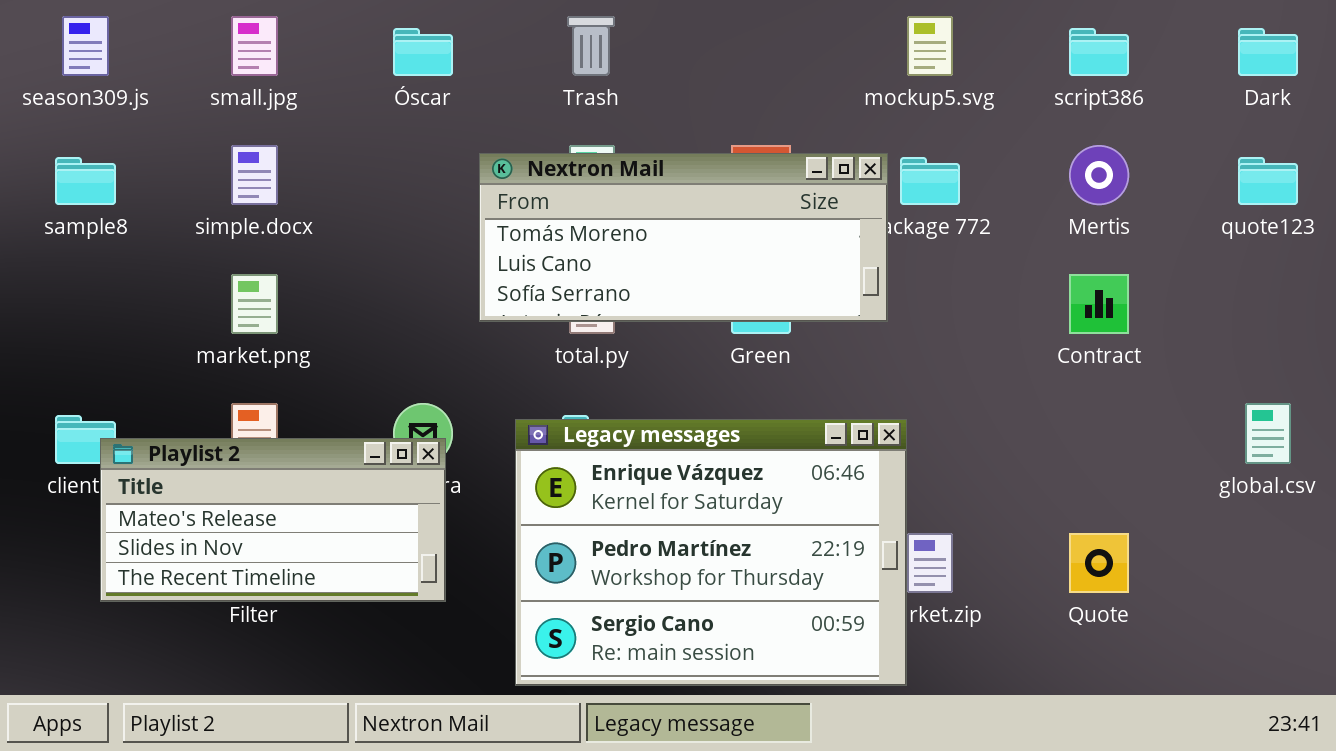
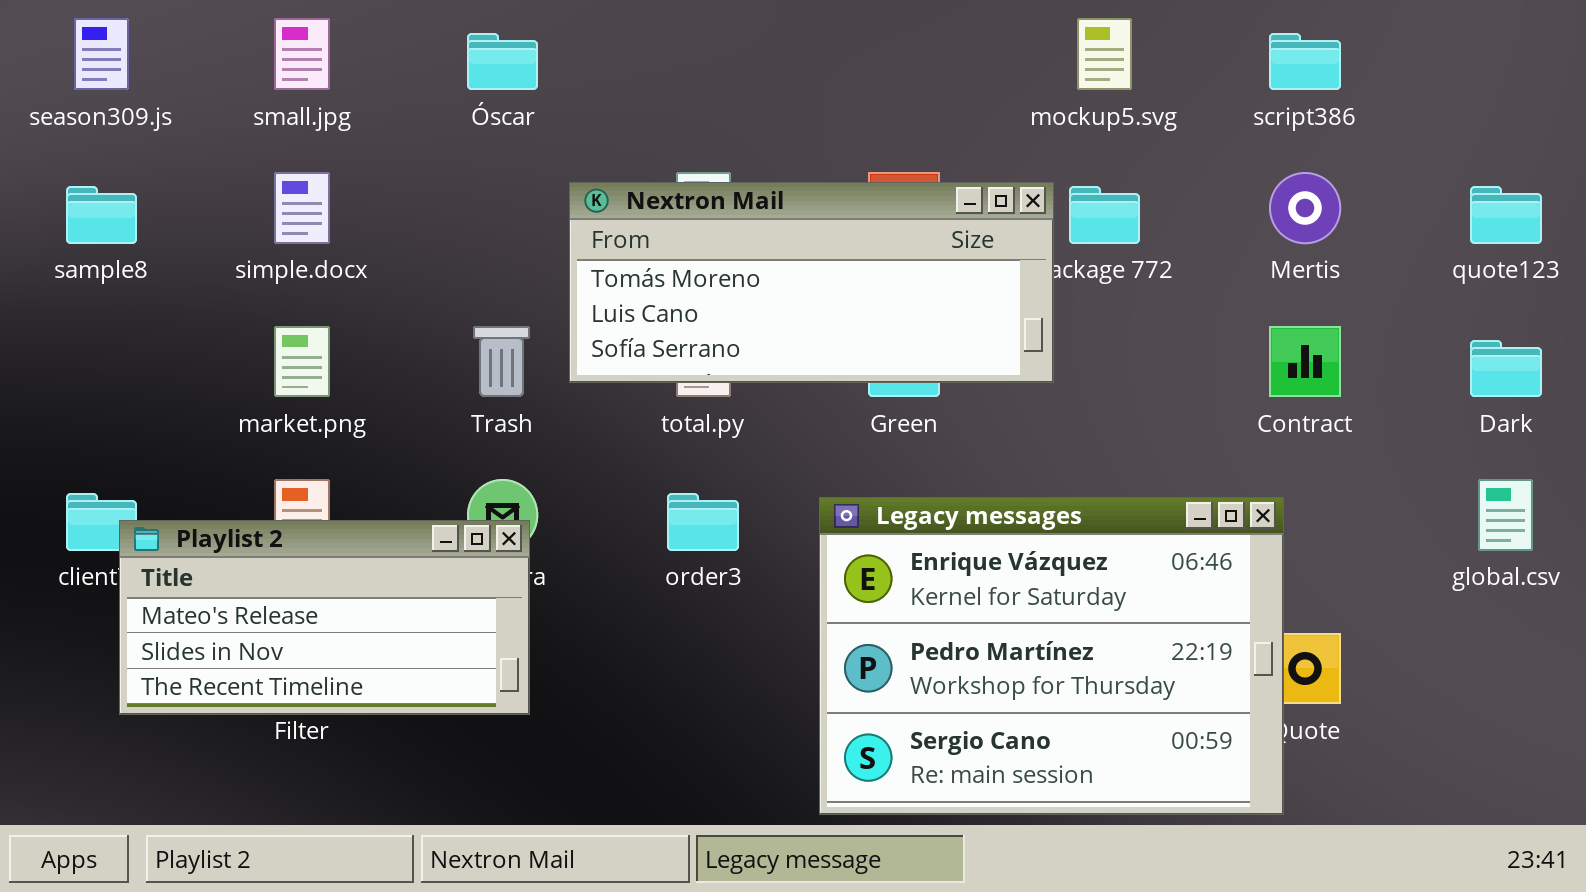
Trash: [567,16,615,76] -> [473,326,530,397], moved
Dark: [1238,28,1298,76] -> [1470,340,1542,397], moved
Legacy messages: [515,419,907,686] -> [819,497,1284,815], moved

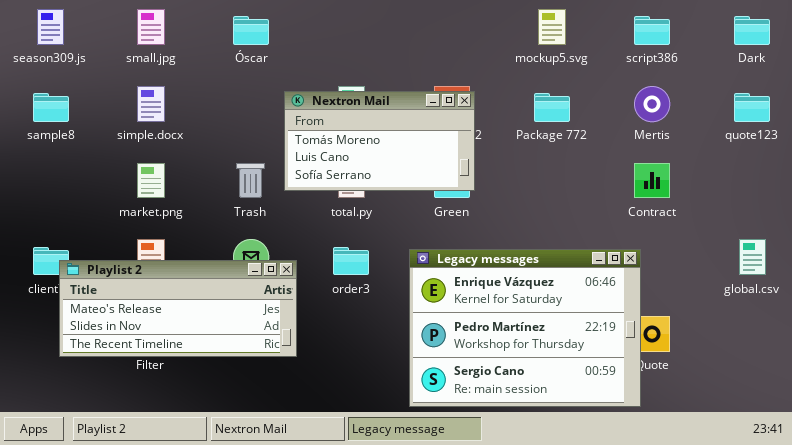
Nextron Mail: [569,182,1054,383] -> [284,91,475,191], resized
Dark: [1470,340,1542,397] -> [734,16,770,45], moved
Playlist 2: [119,520,530,715] -> [59,260,297,357], resized

